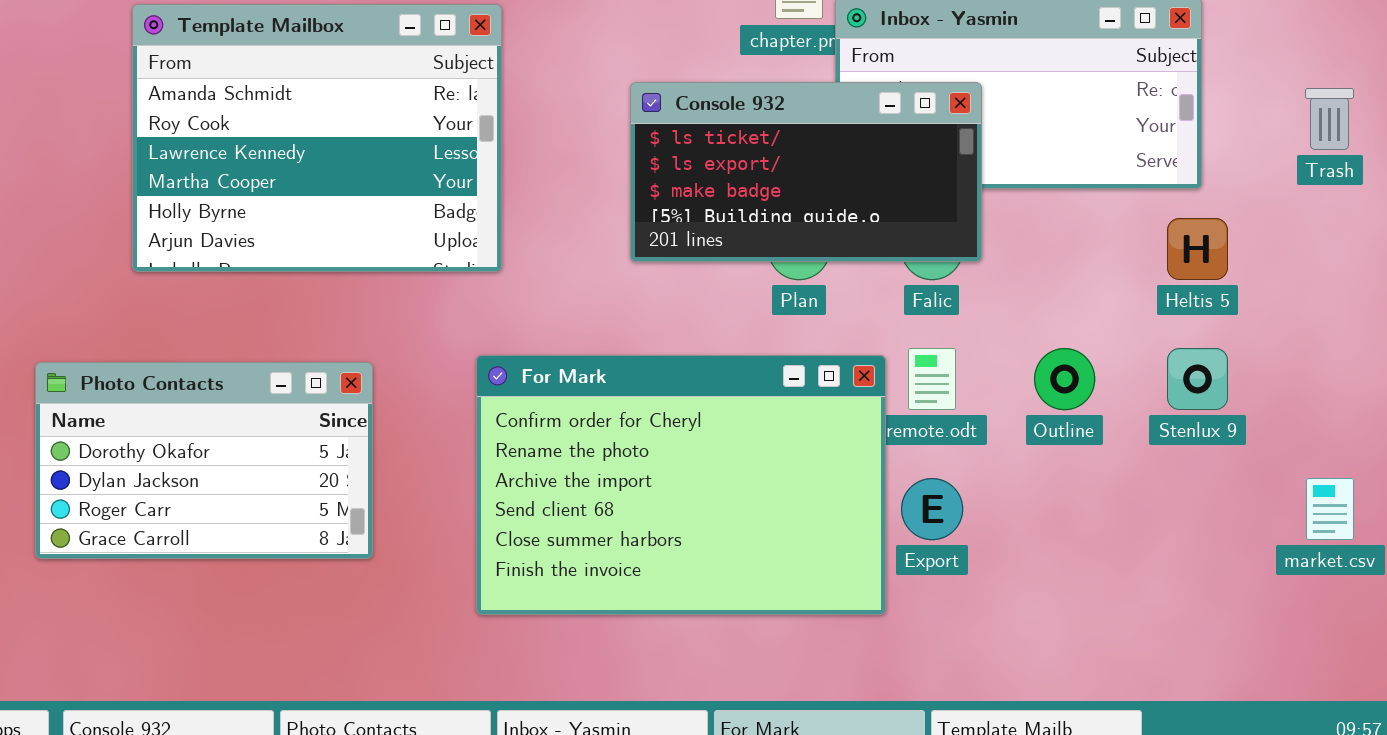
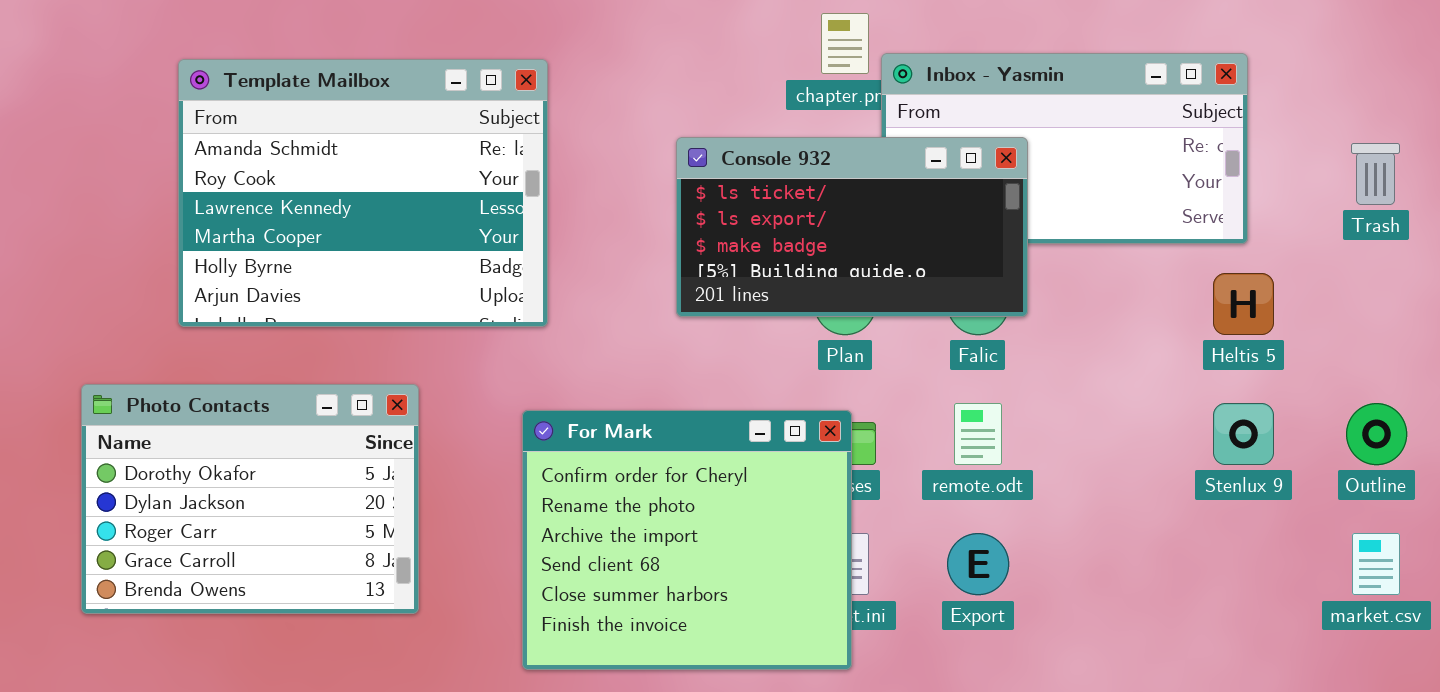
Outline: [1034,348,1095,410] -> [1346,403,1407,465], moved
For Mark: [476,355,886,615] -> [522,410,852,670], resized
Photo Contacts: [35,362,373,559] -> [81,384,419,614], resized

